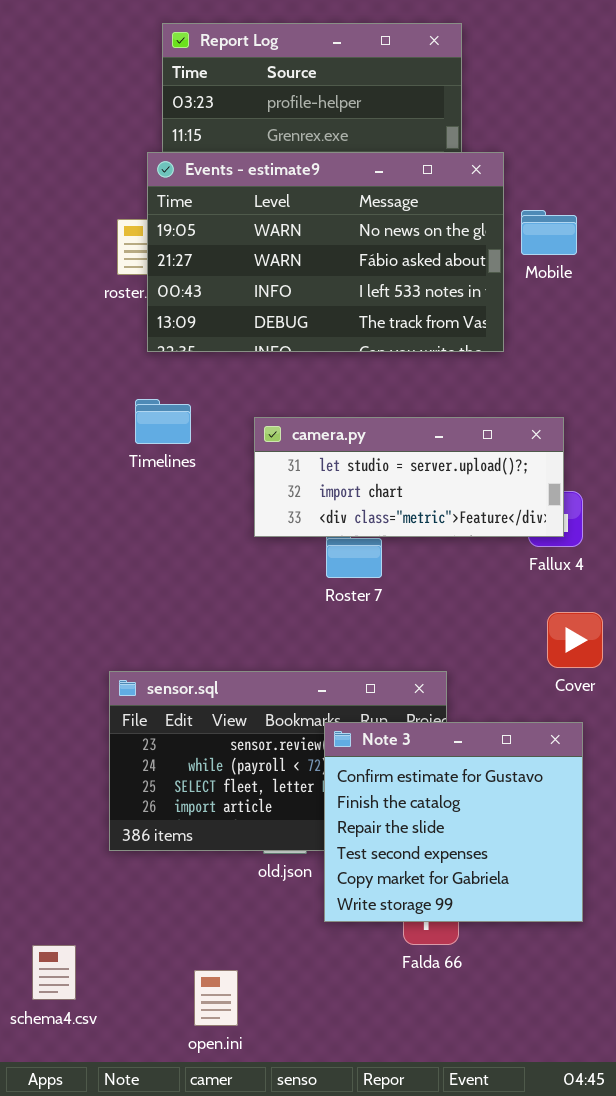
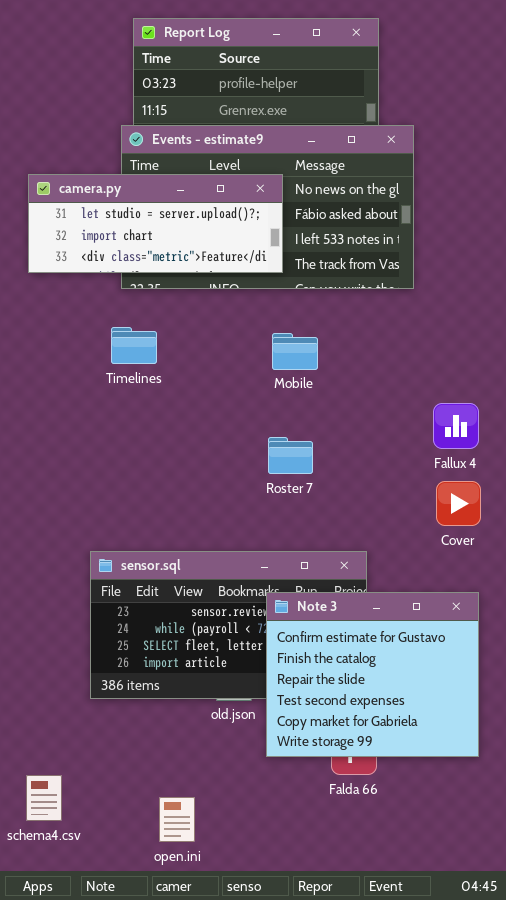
Mobile: [521,210,577,255] -> [272,333,318,370], moved
camera.py: [254,417,564,537] -> [28,174,283,273], moved
Cover: [547,612,603,668] -> [436,481,481,526], moved

